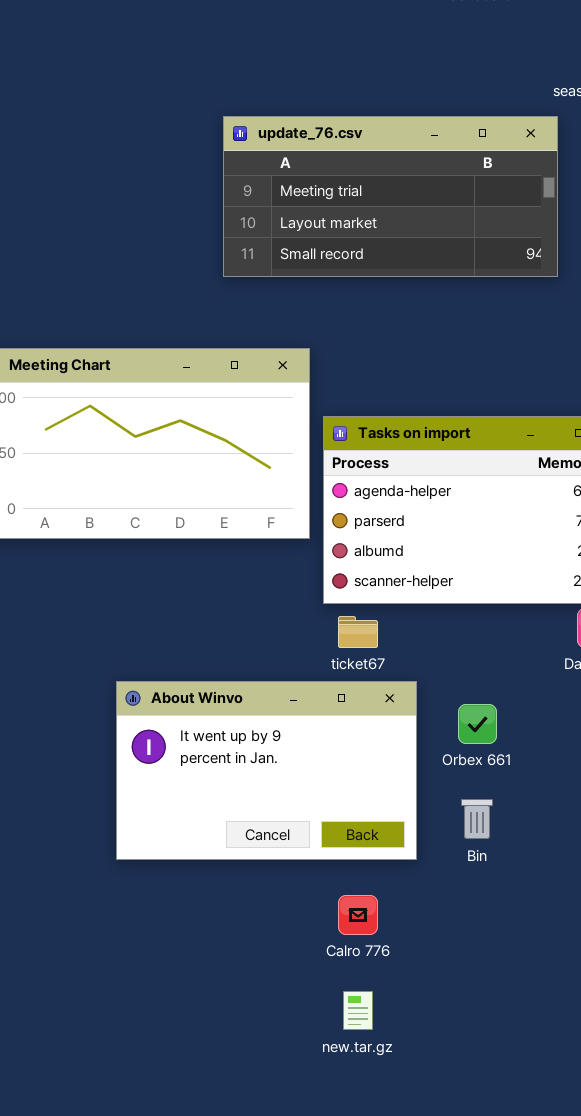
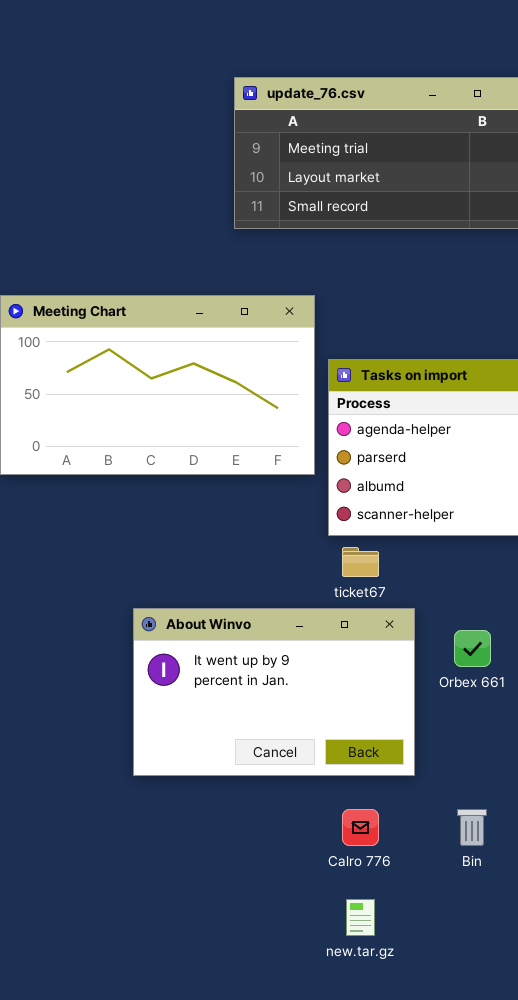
Bin: [461,799,493,839] -> [457,809,487,846], moved

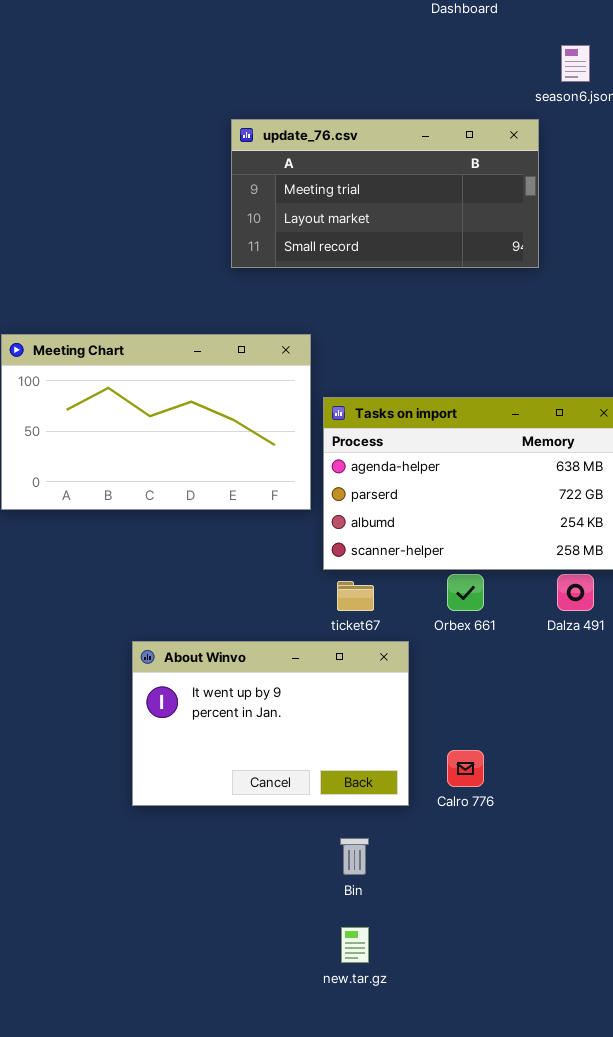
Orbex 661: [454,630,491,667] -> [447,574,484,611], moved
Calro 776: [342,809,379,846] -> [447,750,484,787], moved
Bin: [457,809,487,846] -> [340,838,369,875], moved

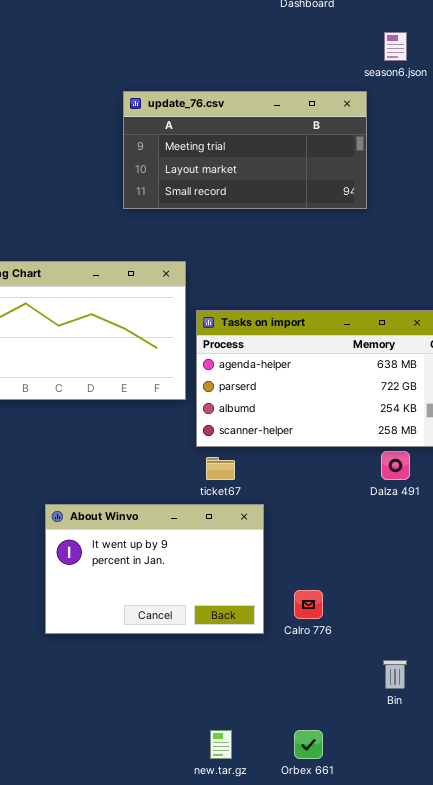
Orbex 661: [447,574,484,611] -> [294,730,323,759], moved
Bin: [340,838,369,875] -> [383,660,407,689], moved

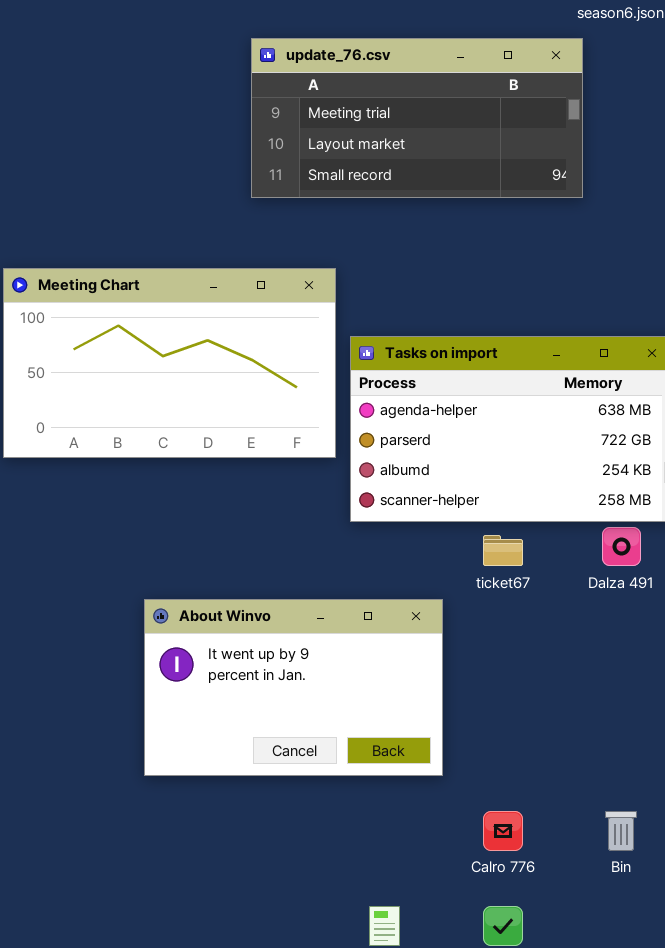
ticket67: [206,457,235,480] -> [483,535,523,566], moved
Calro 776: [294,590,323,619] -> [483,811,523,851], moved

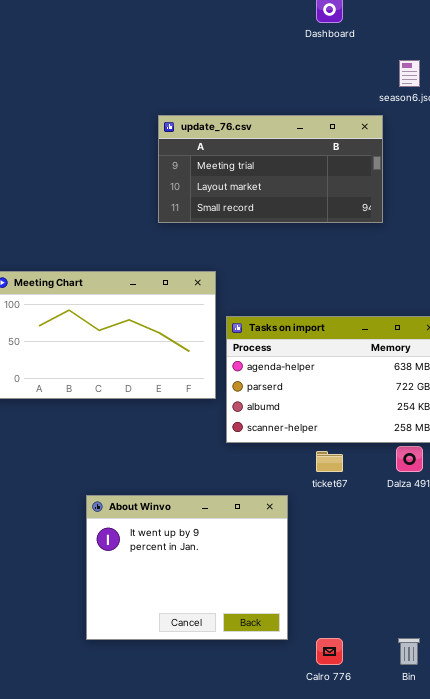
About Winvo: [144,599,443,776] -> [86,495,288,640], resized

